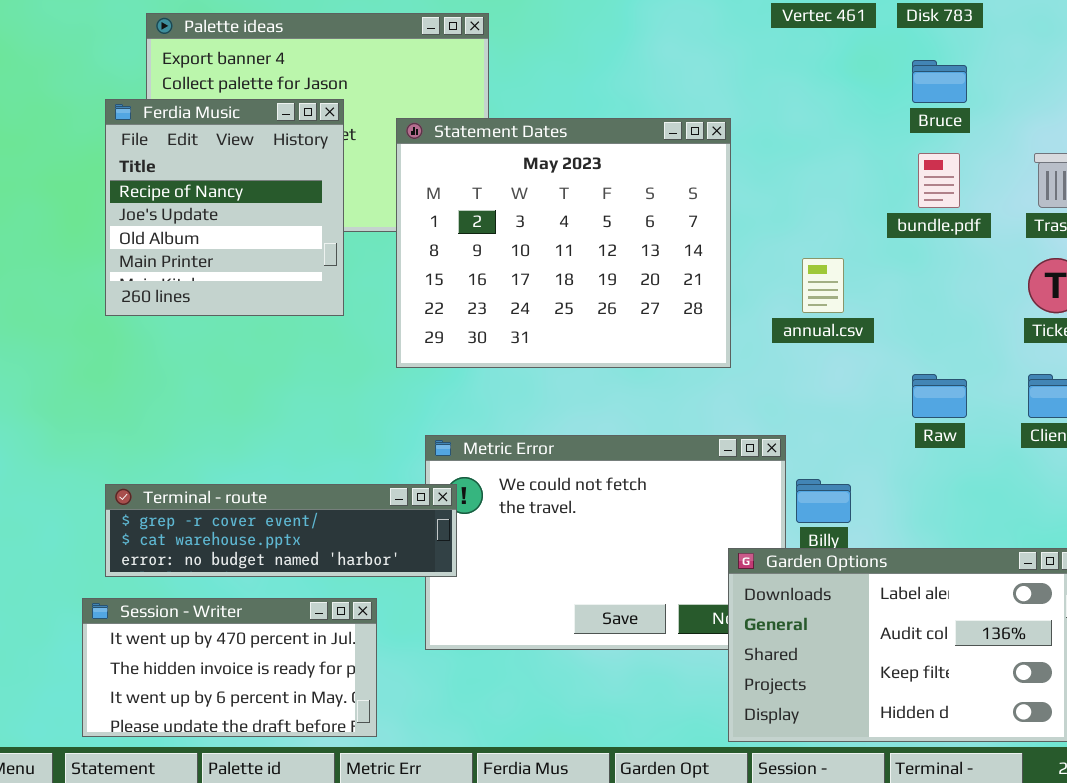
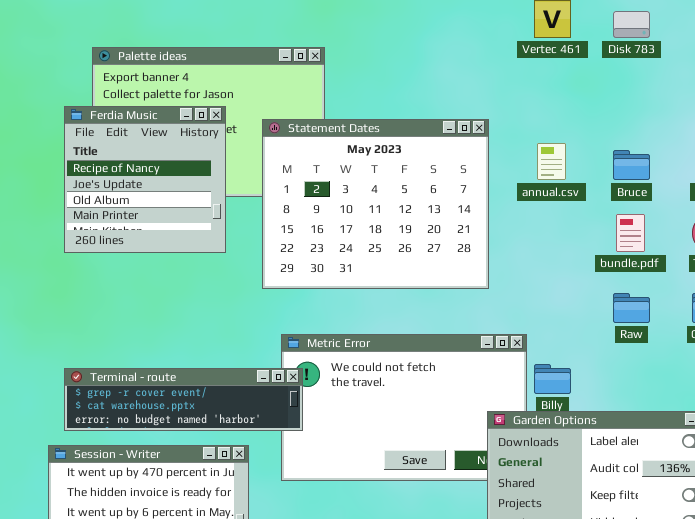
Bruce: [912,60,967,103] -> [613,150,650,180], moved
bundle.pdf: [918,153,960,208] -> [616,214,645,252], moved
annual.csv: [802,258,844,313] -> [537,143,566,180], moved

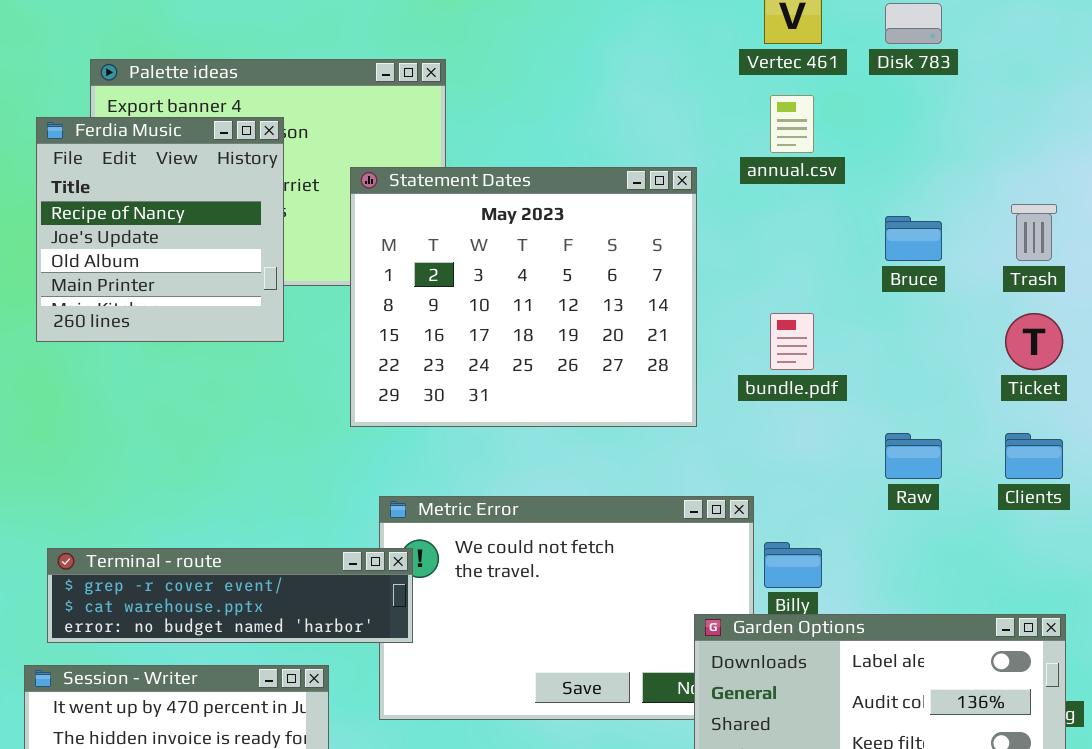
Ferdia Music: [64,106,226,253] -> [36,117,284,342], moved
annual.csv: [537,143,566,180] -> [770,95,814,153], moved
bundle.pdf: [616,214,645,252] -> [770,313,814,370], moved

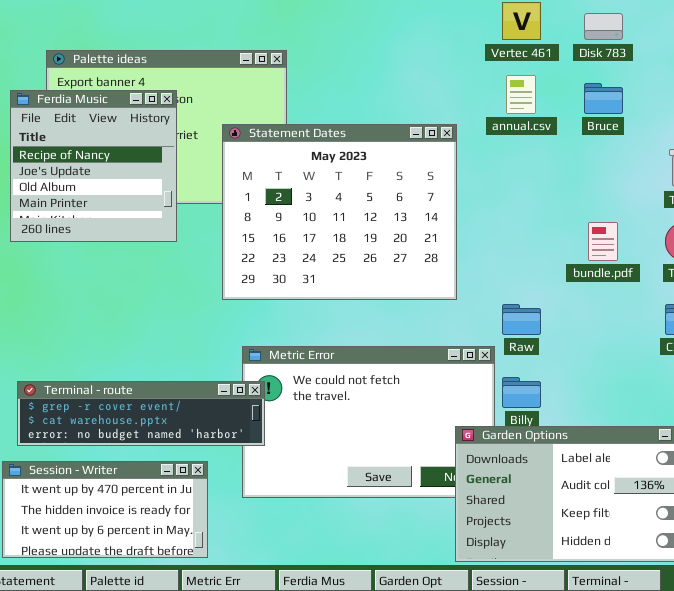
Bruce: [885,216,942,261] -> [584,83,623,114], moved
bundle.pdf: [770,313,814,370] -> [588,222,618,261], moved
Raw: [885,433,942,479] -> [502,304,541,335], moved

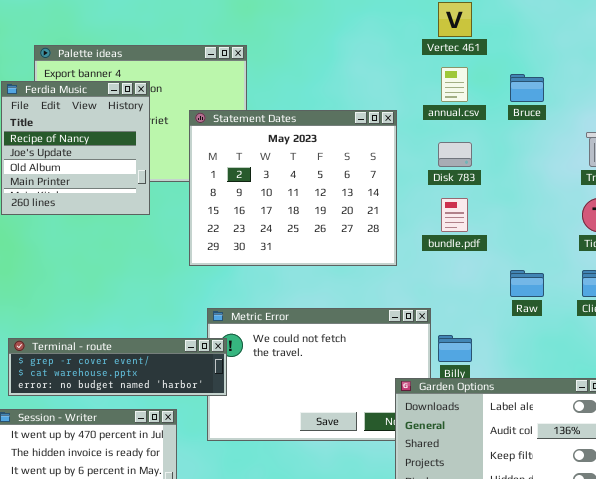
Disk 783: [584,13,623,40] -> [438,142,472,167], moved
bundle.pdf: [588,222,618,261] -> [441,198,468,232], moved
Raw: [502,304,541,335] -> [510,270,544,297], moved

